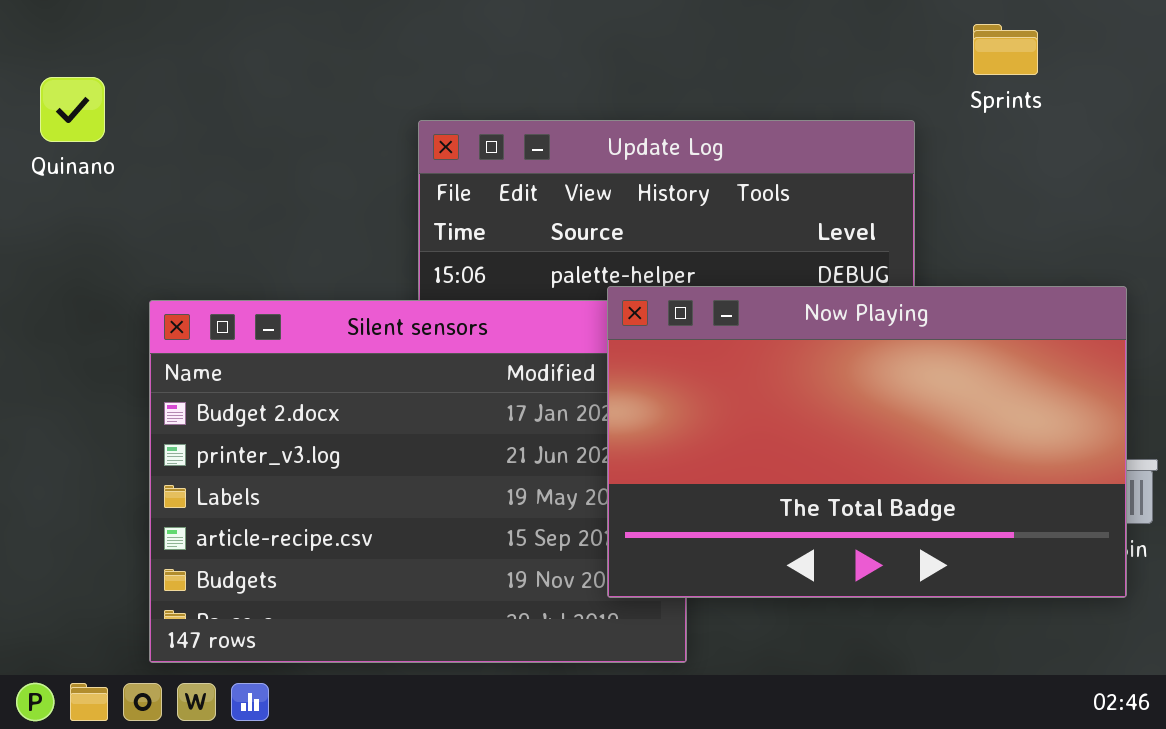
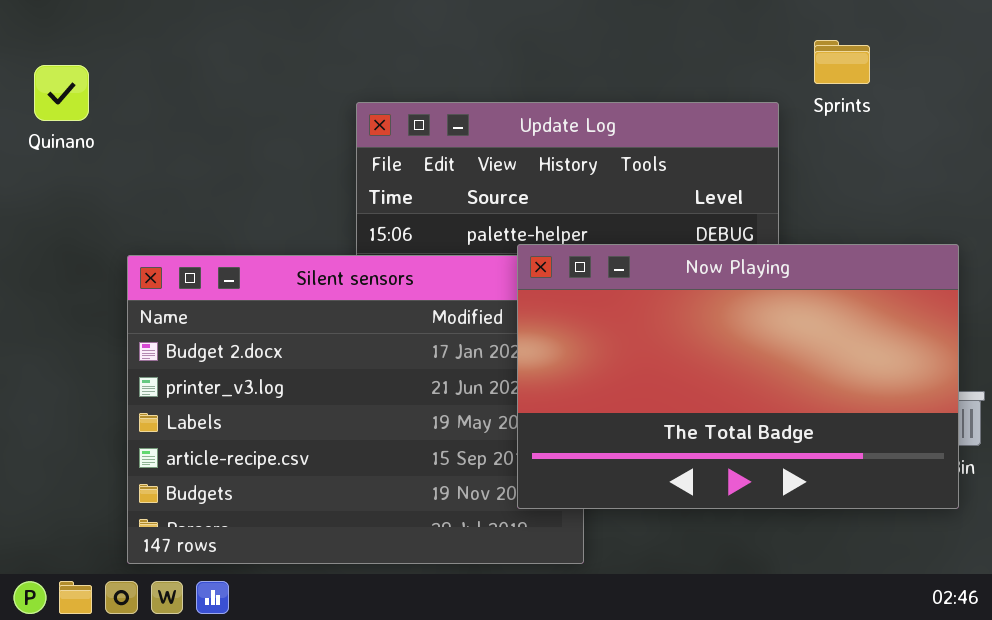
Sprints: [973,24,1038,75] -> [814,40,870,84], moved

